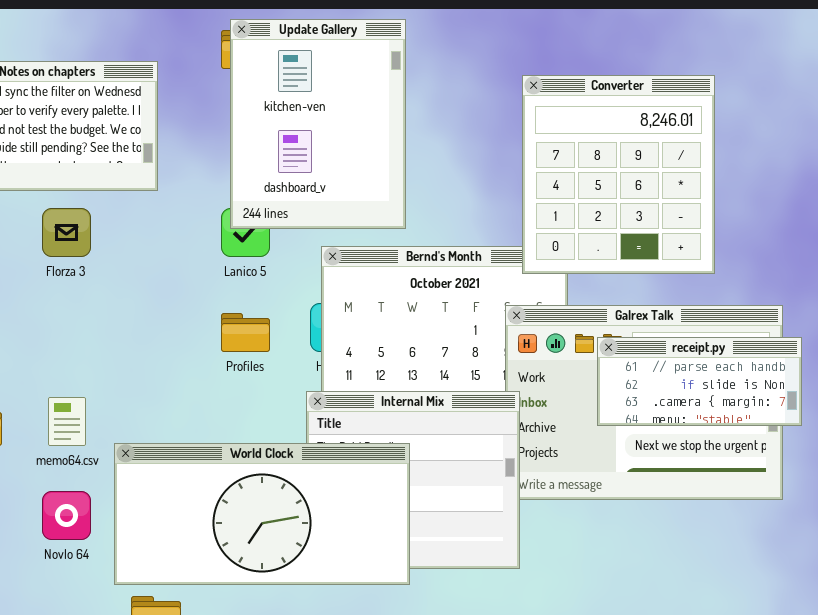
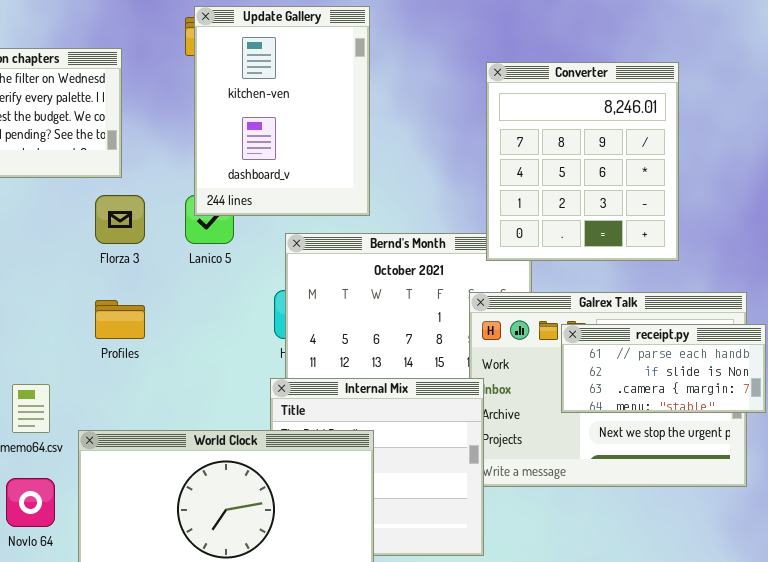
Florza 3: [42,208,91,257] -> [95,195,145,244], moved
Profiles: [221,313,270,352] -> [95,300,145,339], moved

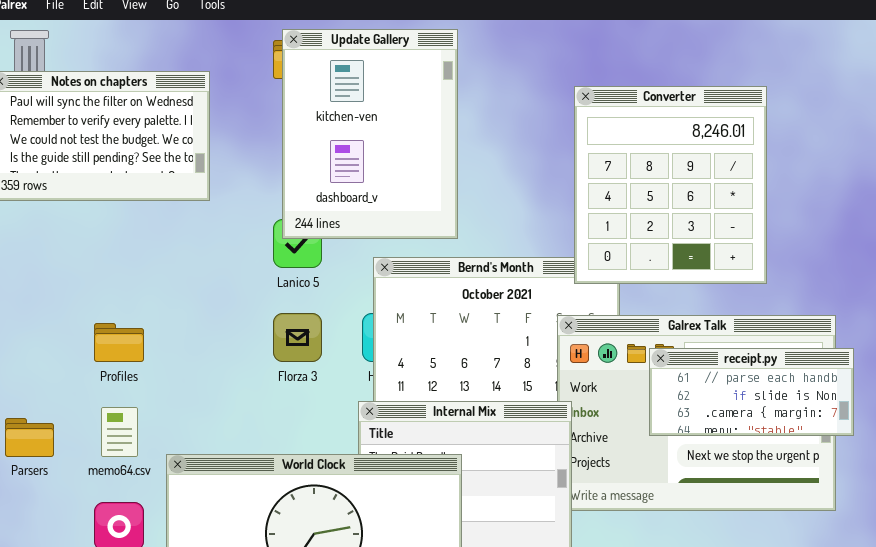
Florza 3: [95,195,145,244] -> [273,313,322,362], moved
Profiles: [95,300,145,339] -> [94,323,144,362], moved

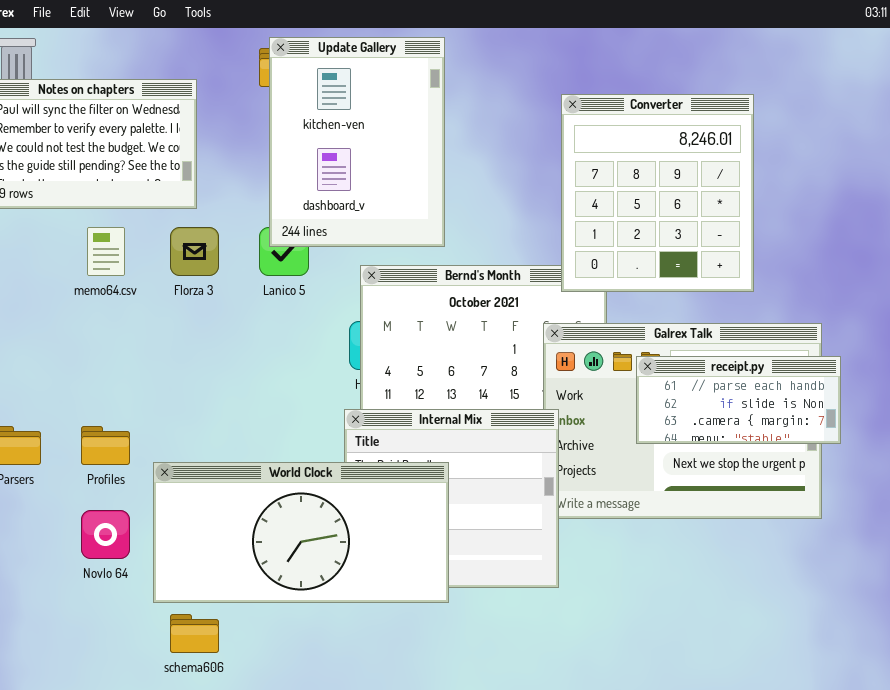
Florza 3: [273,313,322,362] -> [170,227,219,276], moved
Profiles: [94,323,144,362] -> [81,426,130,465], moved
memo64.csv: [101,407,138,457] -> [87,227,125,276], moved

